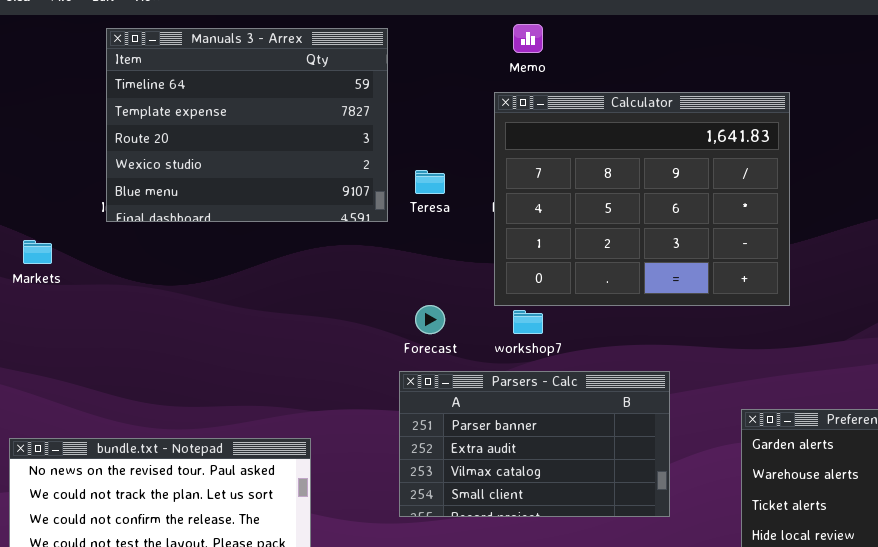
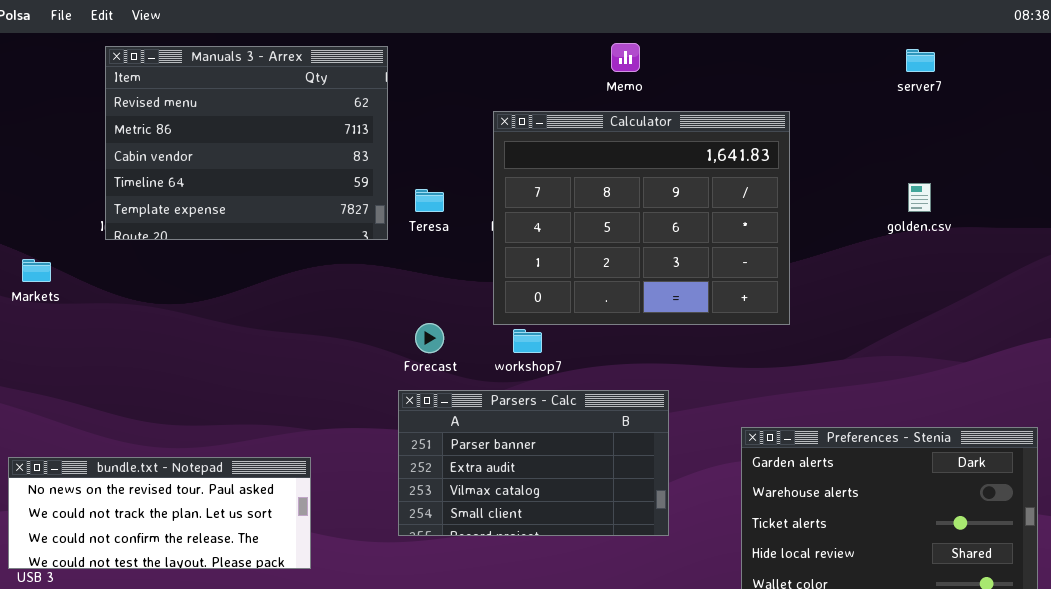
Memo: [513,24,543,53] -> [611,43,640,72], moved
Manuals 3 - Arrex: [106,28,388,222] -> [105,46,388,240], scrolled up 3 rows

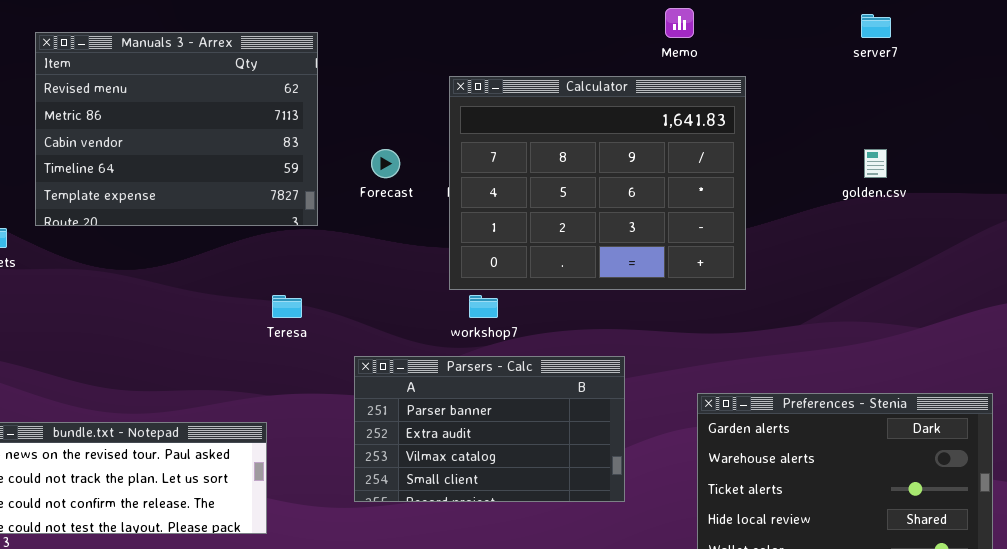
Memo: [611,43,640,72] -> [665,8,694,38], moved
Manuals 3 - Arrex: [105,46,388,240] -> [35,32,318,226], moved
Teresa: [415,189,444,212] -> [272,295,302,318], moved
Forecast: [415,323,444,353] -> [371,149,400,178], moved

